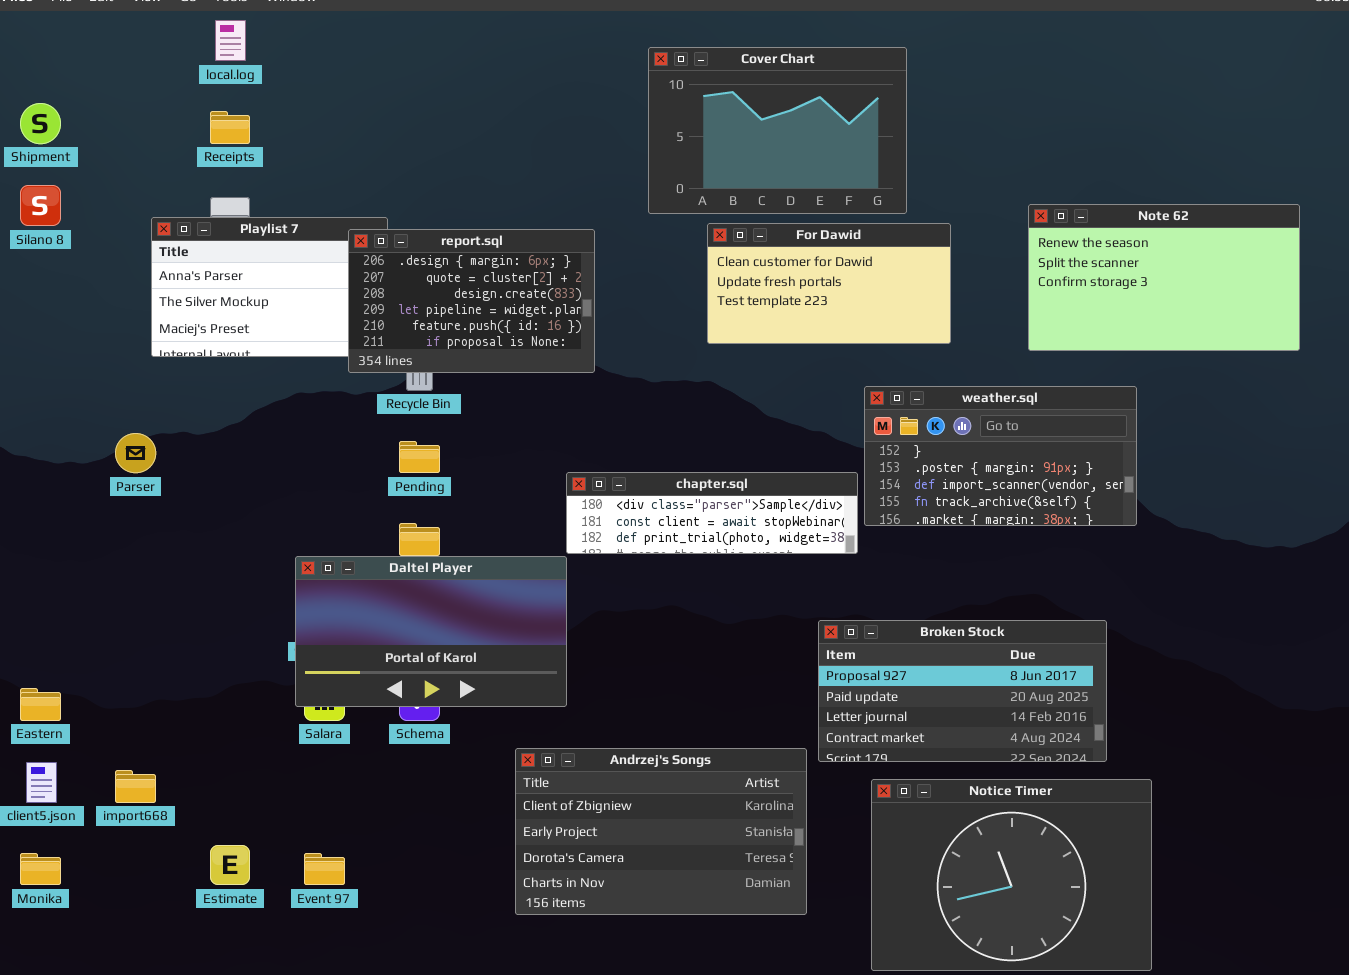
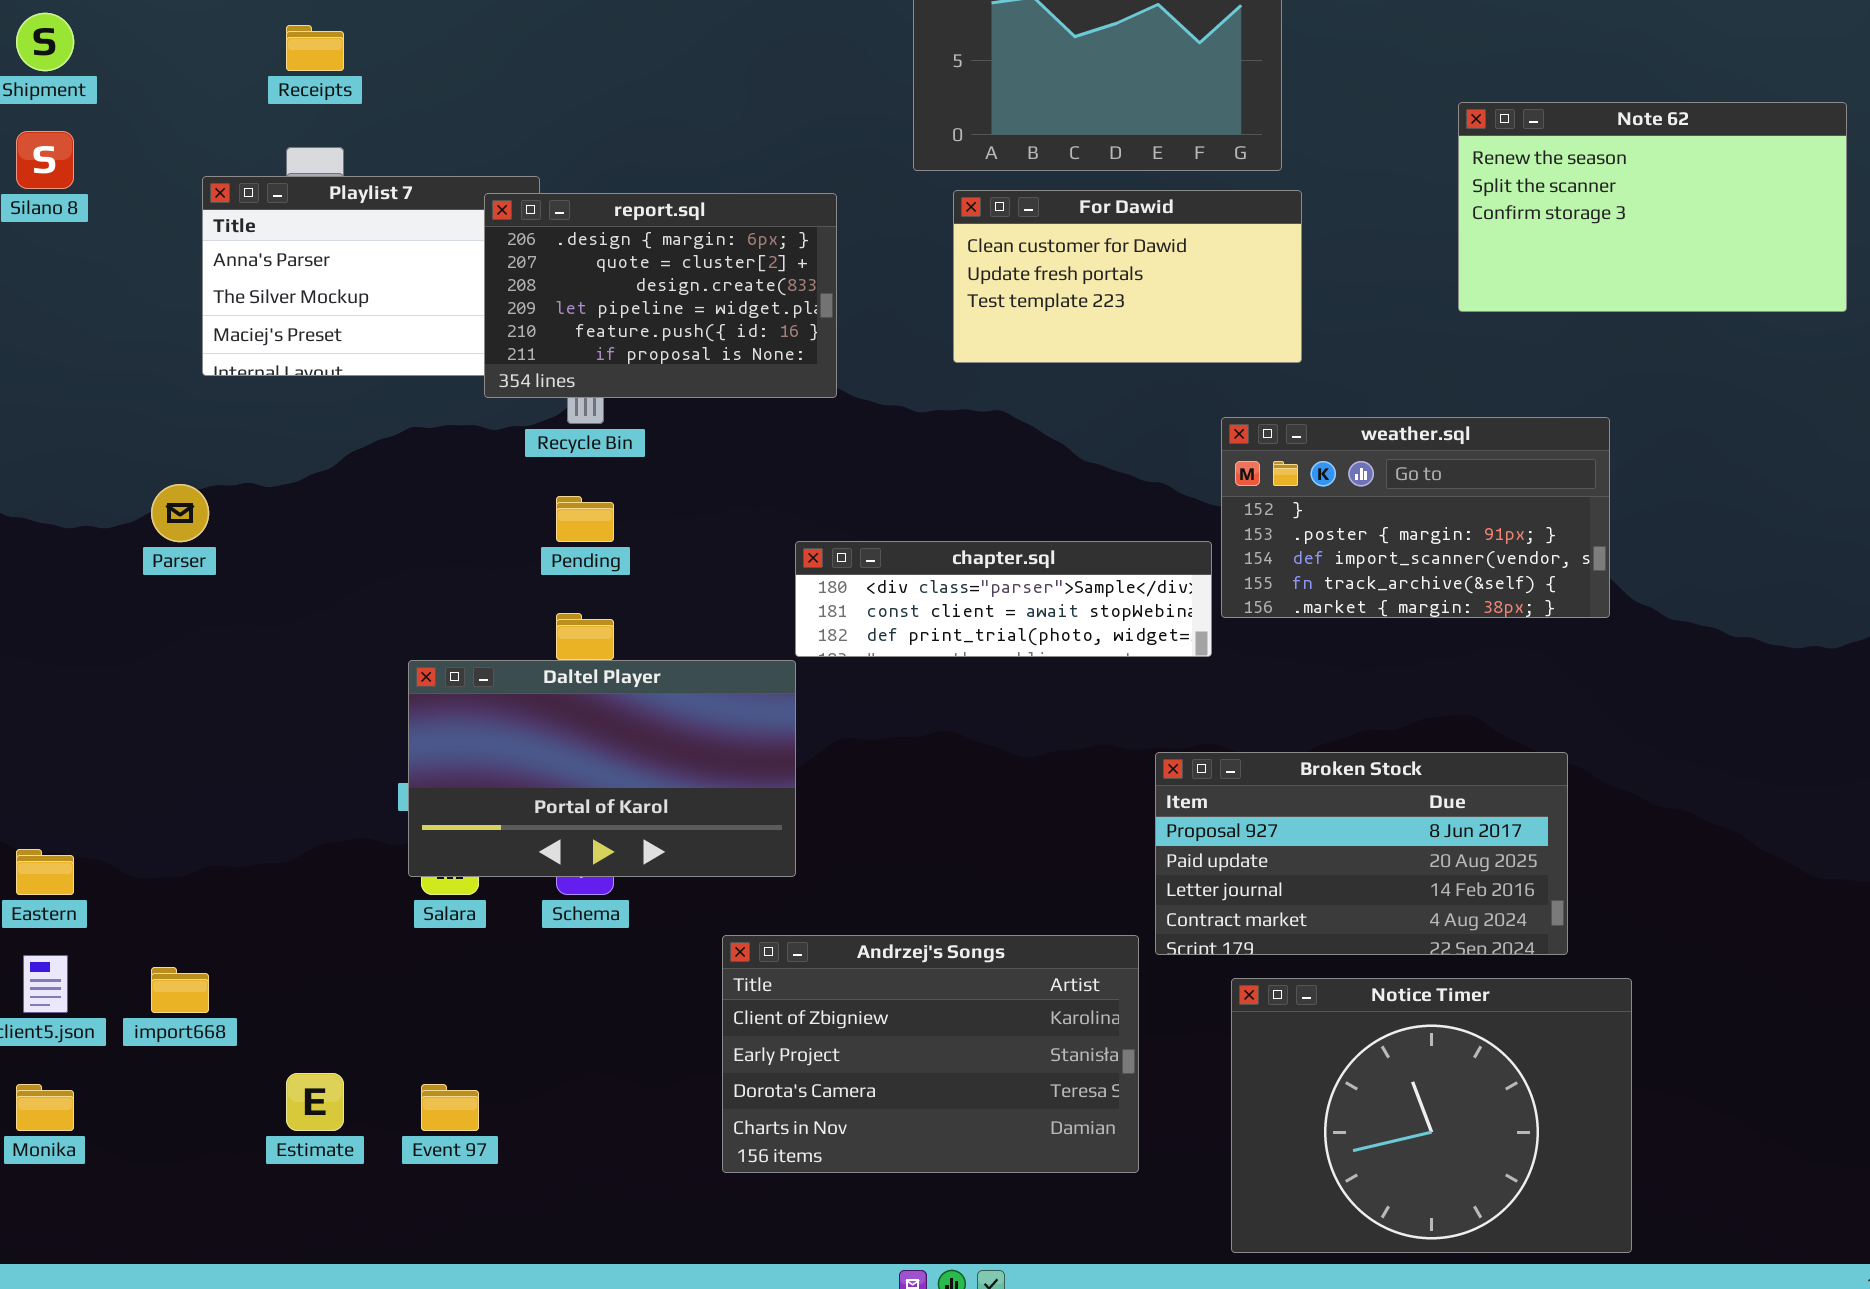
Note 62: [1028,204,1300,351] -> [1458,102,1847,312], moved
For Dawid: [707,223,951,344] -> [953,190,1302,363], moved

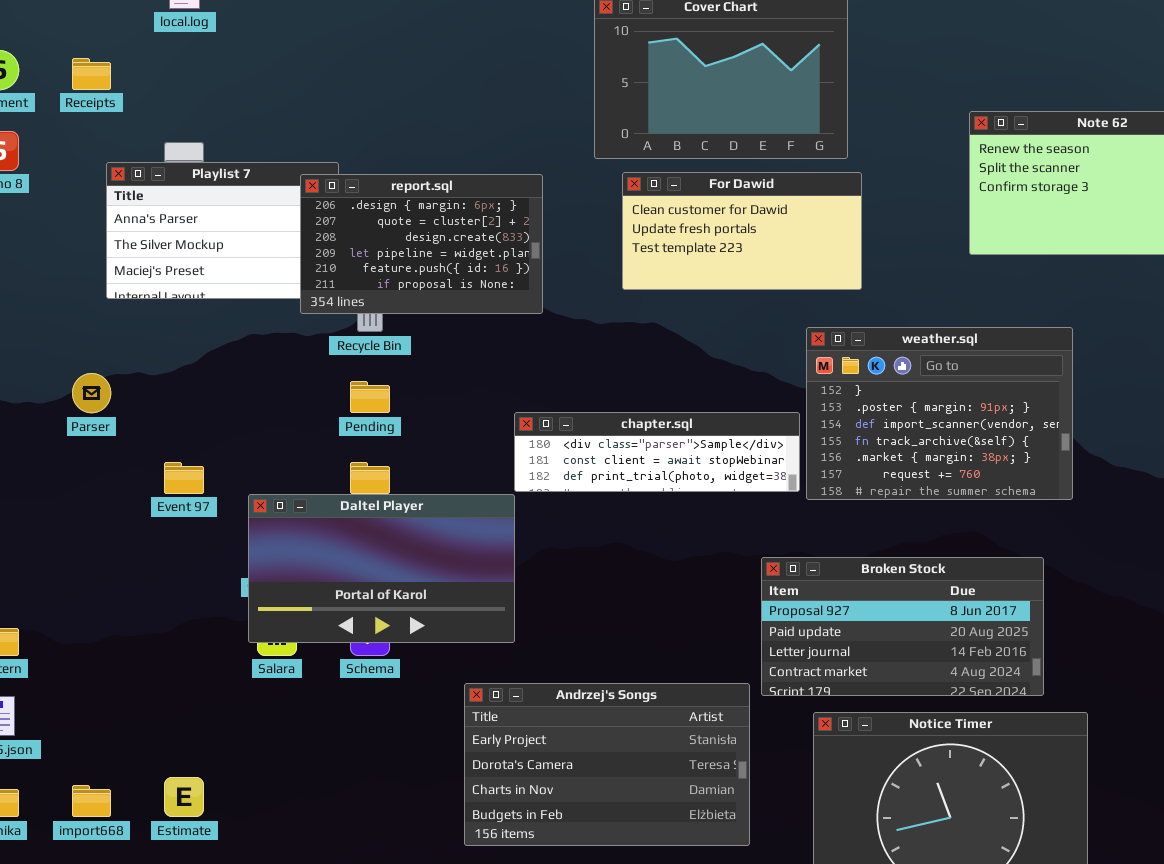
Receipts: [286,25,344,71] -> [72,58,111,90], moved
weather.sql: [1221,417,1610,618] -> [806,327,1073,500], resized
Andrzej's Songs: [722,935,1139,1173] -> [464,683,750,846], scrolled down 1 row
import668: [151,967,209,1013] -> [72,785,111,817], moved
Event 97: [421,1084,479,1131] -> [164,462,204,494], moved

